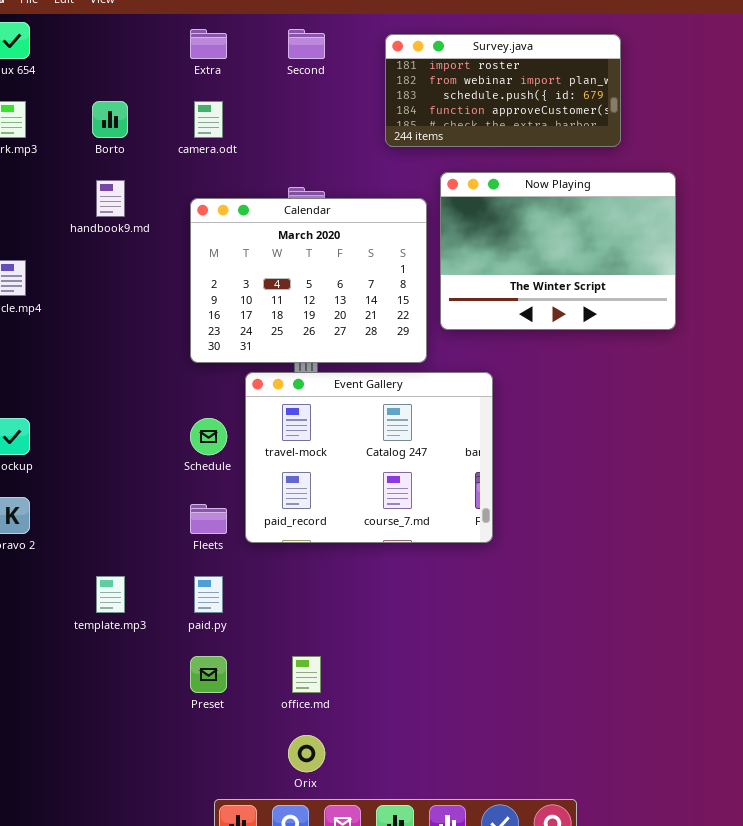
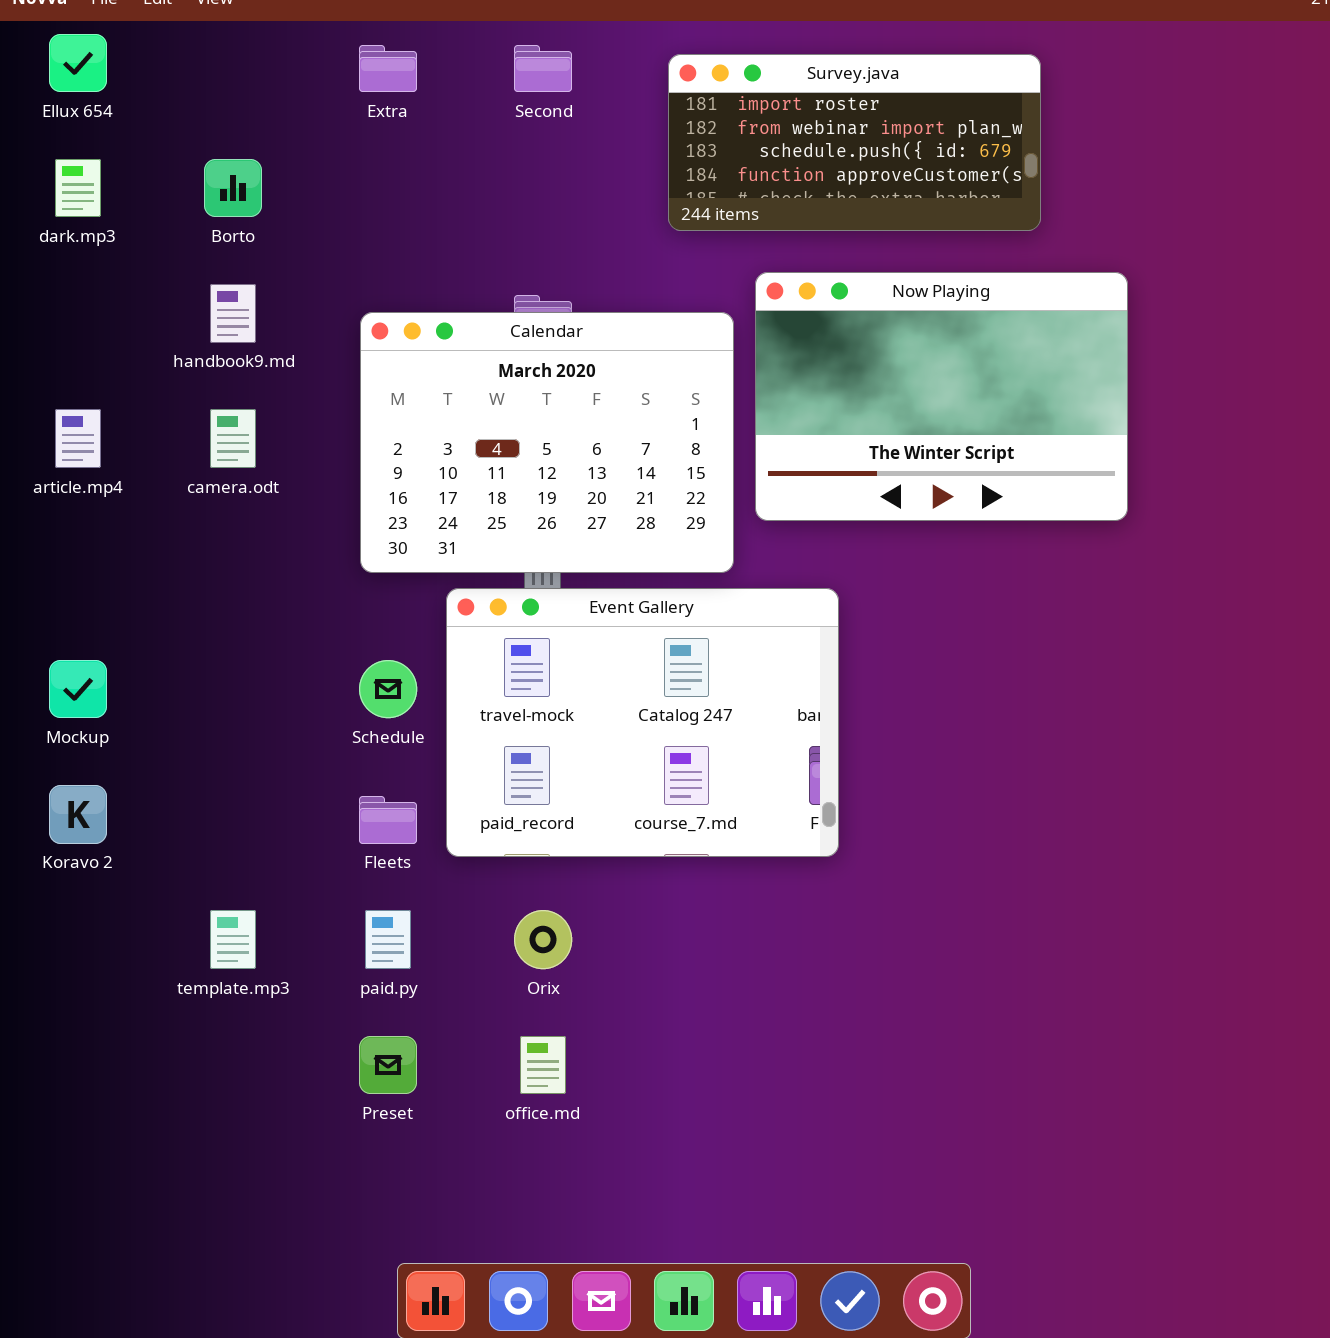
camera.odt: [194,101,223,138] -> [210,409,256,468], moved
Orix: [288,735,325,772] -> [514,910,572,969], moved

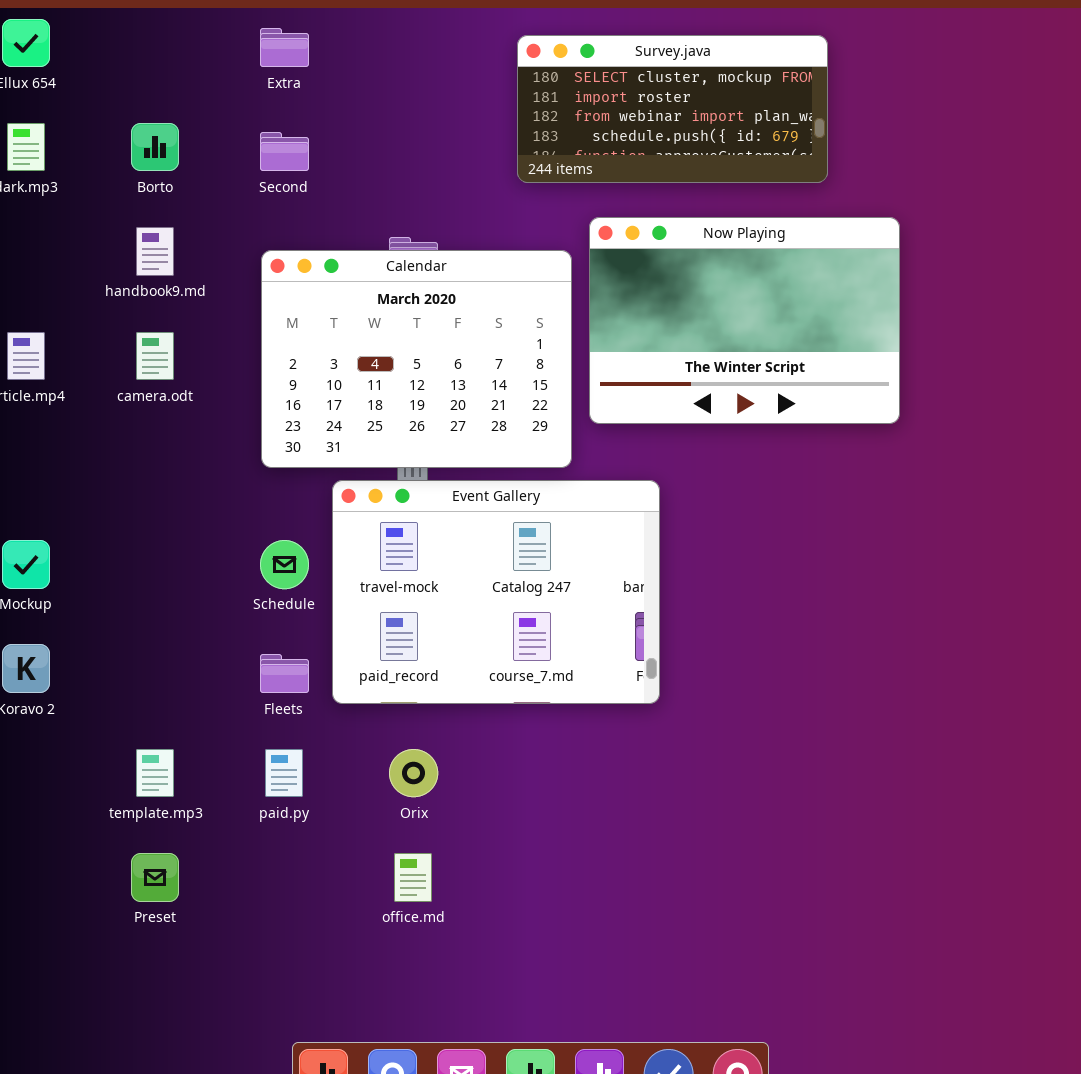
Second: [514,45,572,92] -> [260,132,309,171], moved
Survey.java: [668,54,1041,231] -> [517,35,828,183], scrolled up 1 row
Preset: [359,1036,417,1094] -> [131,853,179,902], moved

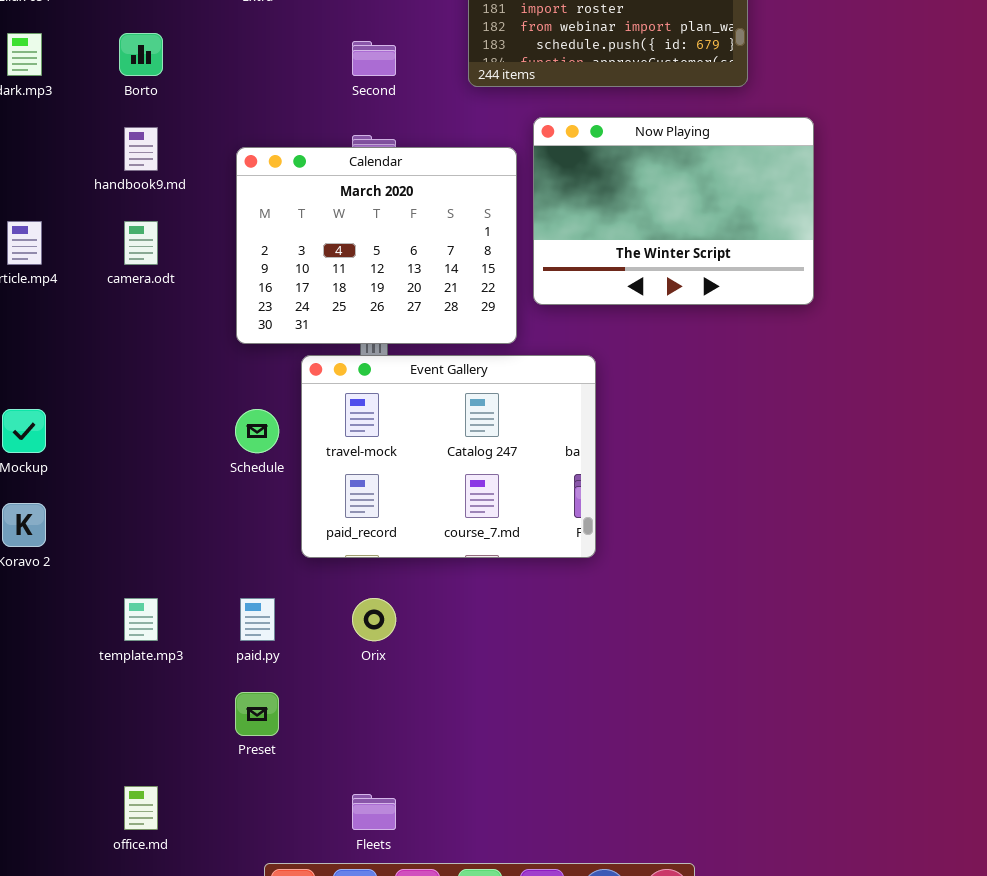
Second: [260,132,309,171] -> [352,41,396,76], moved
Fleets: [260,654,309,693] -> [352,794,396,830], moved
Preset: [131,853,179,902] -> [235,692,279,736], moved
office.md: [394,853,432,902] -> [124,786,158,830], moved

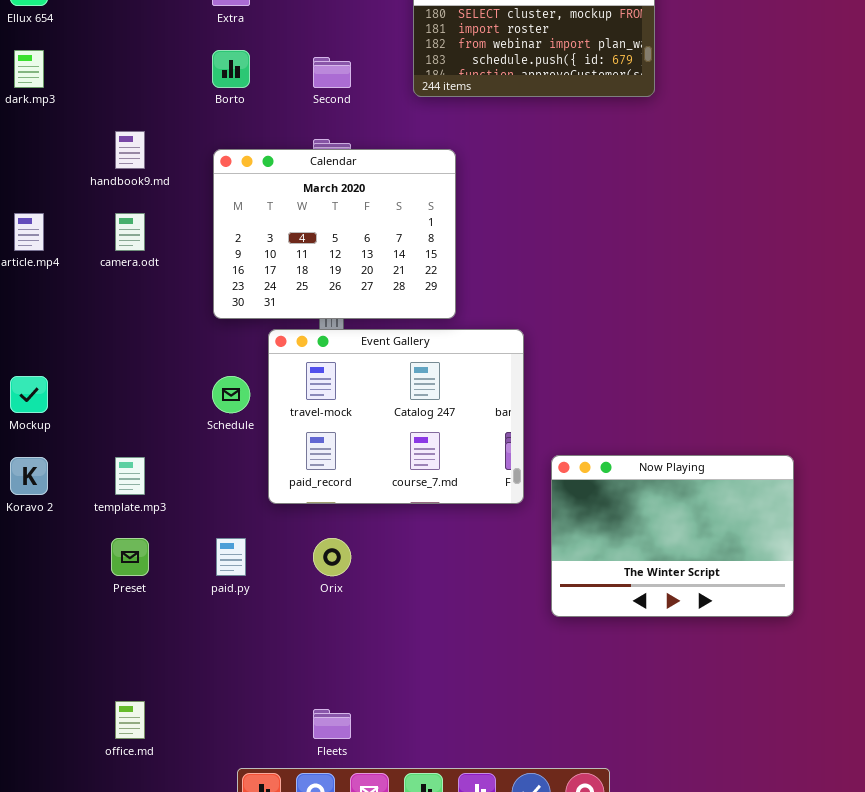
Borto: [119,33,163,76] -> [212,50,250,88], moved
Now Playing: [533,117,814,305] -> [551,455,794,617], moved
template.mp3: [124,598,158,641] -> [115,457,145,495], moved
Preset: [235,692,279,736] -> [111,538,149,576], moved

